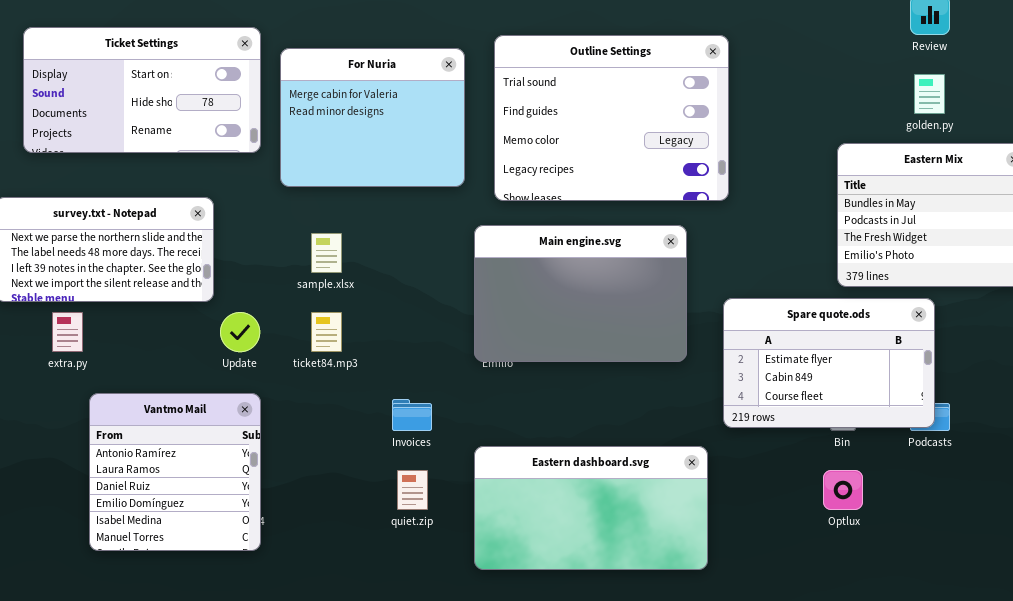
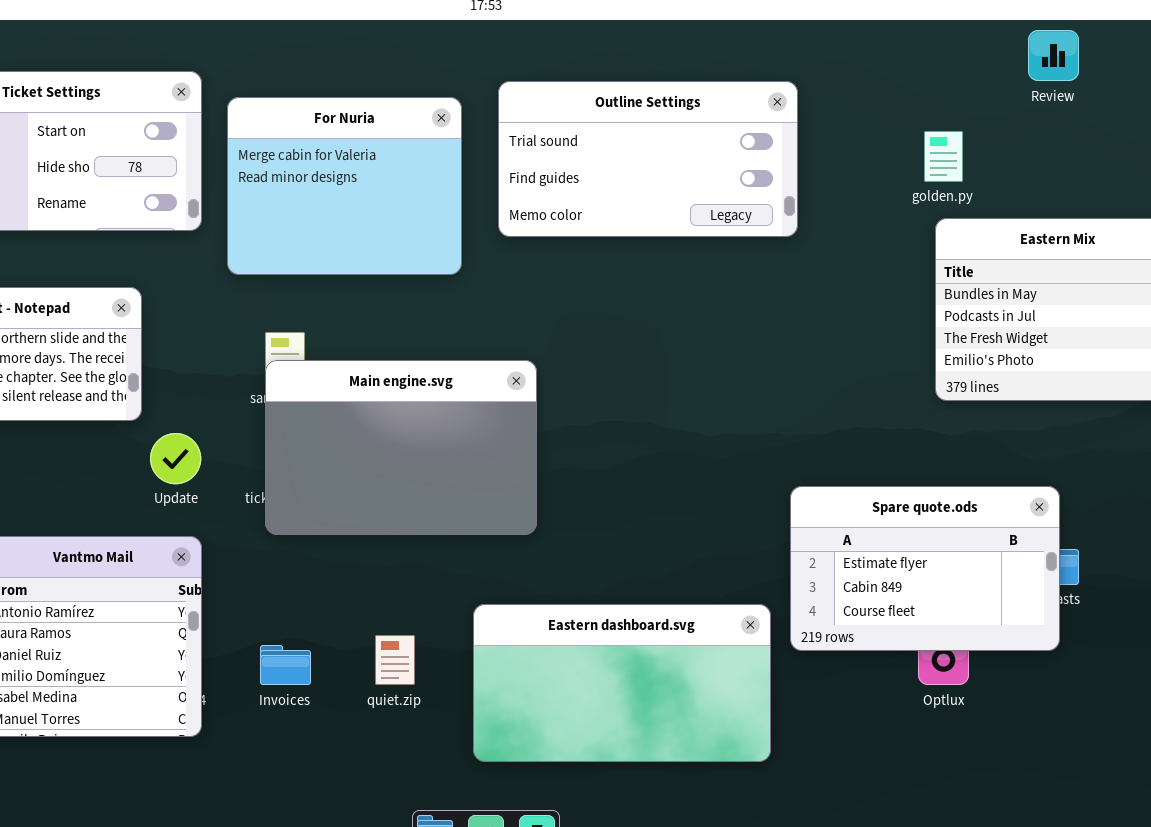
Outline Settings: [494,35,729,201] -> [498,81,798,237], resized
golden.py: [914,74,945,114] -> [924,131,963,182], moved
Main engine.svg: [474,225,687,362] -> [265,360,537,535], moved
Spare quote.ods: [723,298,935,428] -> [790,486,1060,651], moved
Invoices: [392,399,432,431] -> [260,645,311,685], moved

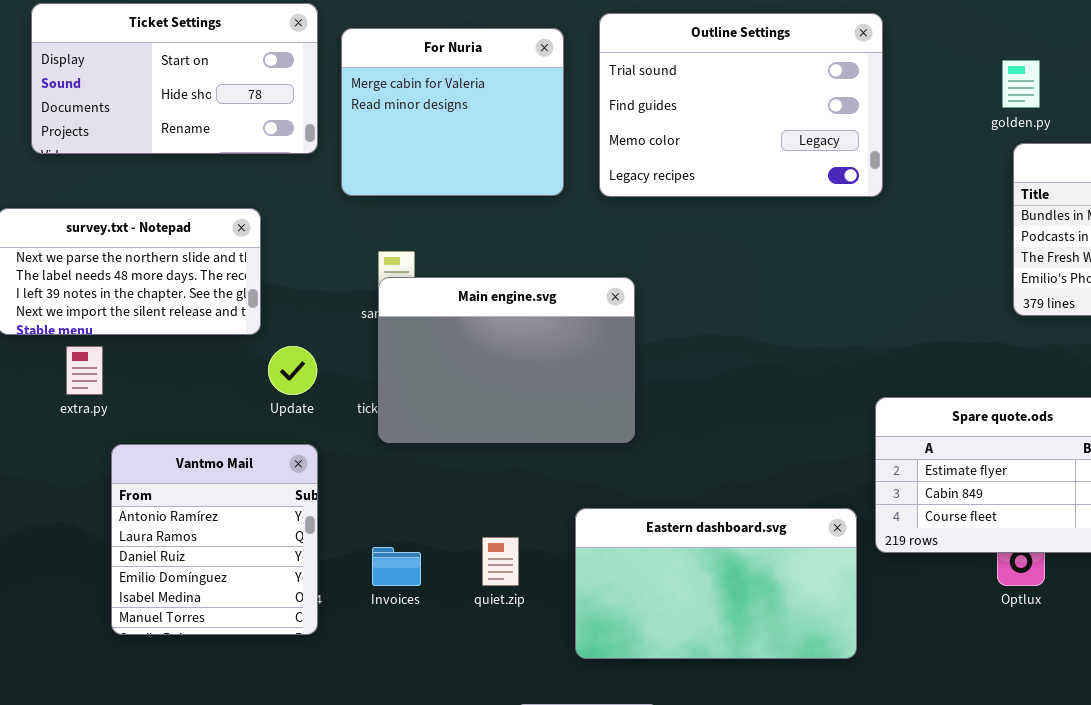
Outline Settings: [498,81,798,237] -> [599,13,883,197], resized

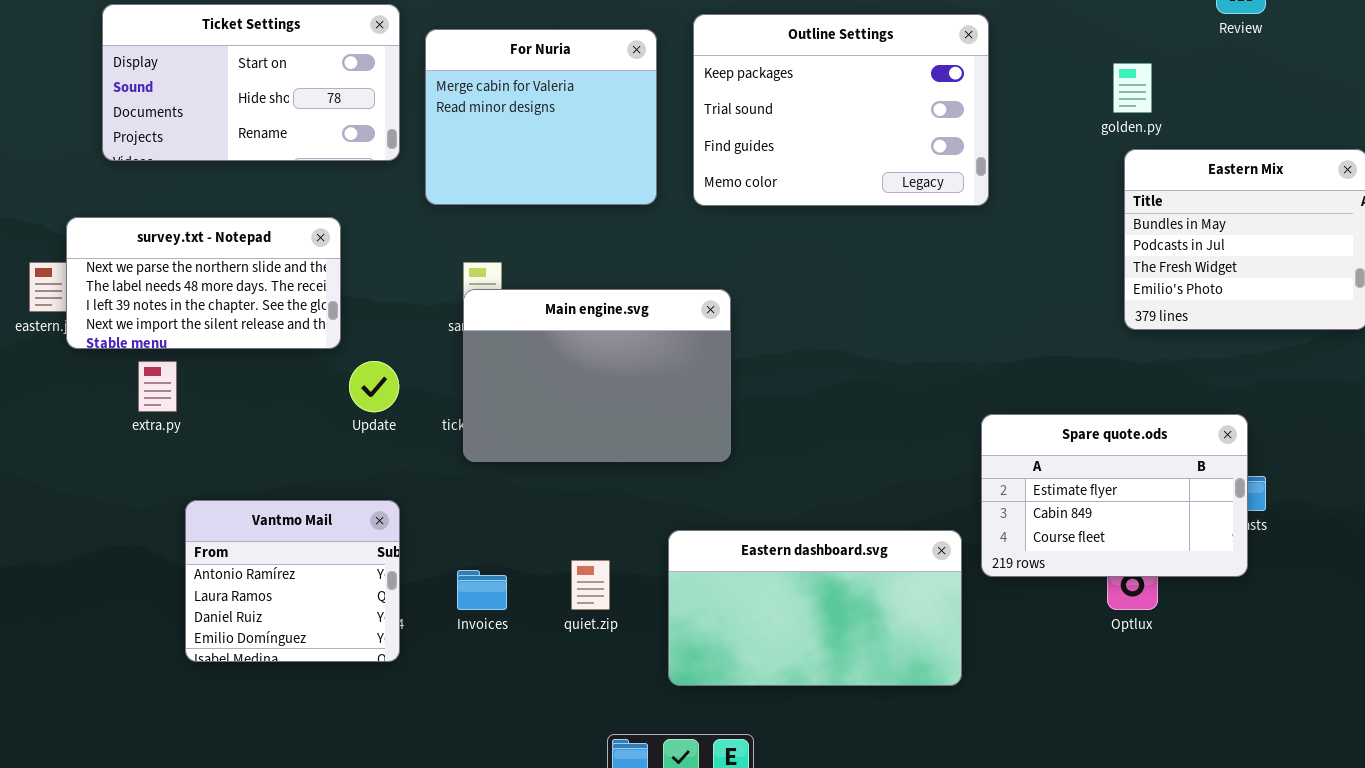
Outline Settings: [599,13,883,197] -> [693,14,989,206], scrolled up 1 row
Vantmo Mail: [111,444,318,635] -> [185,500,400,662], resized

